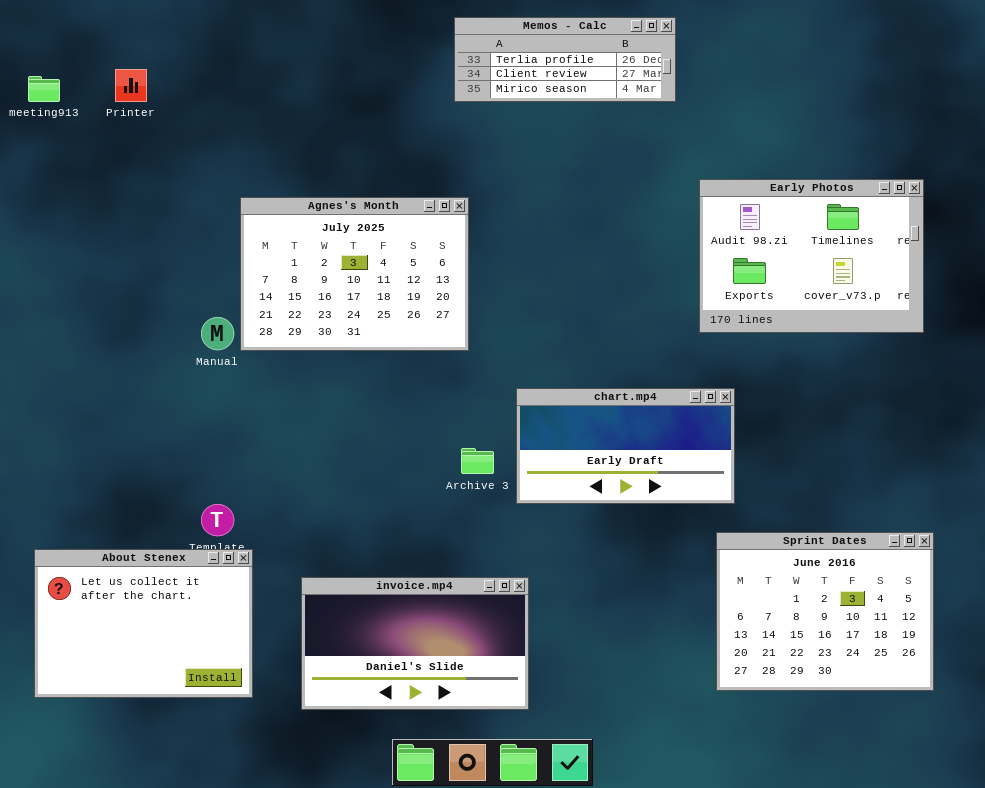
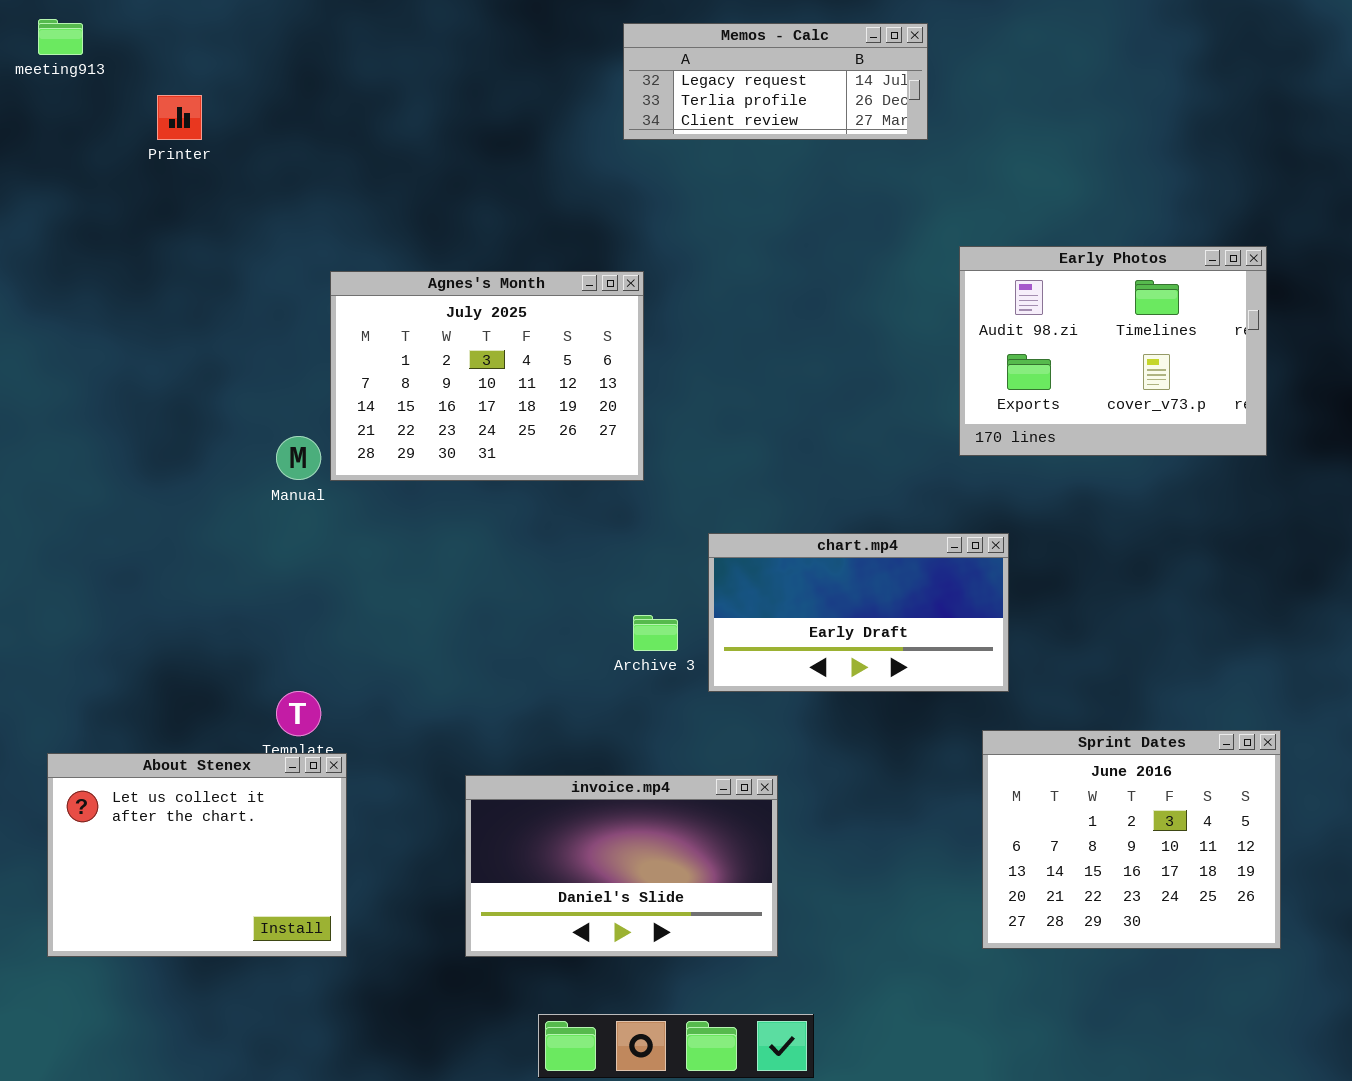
Memos - Calc: [454,17,676,102] -> [623,23,928,140], scrolled up 1 row
meeting913: [28,76,60,102] -> [38,19,83,55], moved
invoice.mp4: [301,577,529,710] -> [465,775,778,957], moved

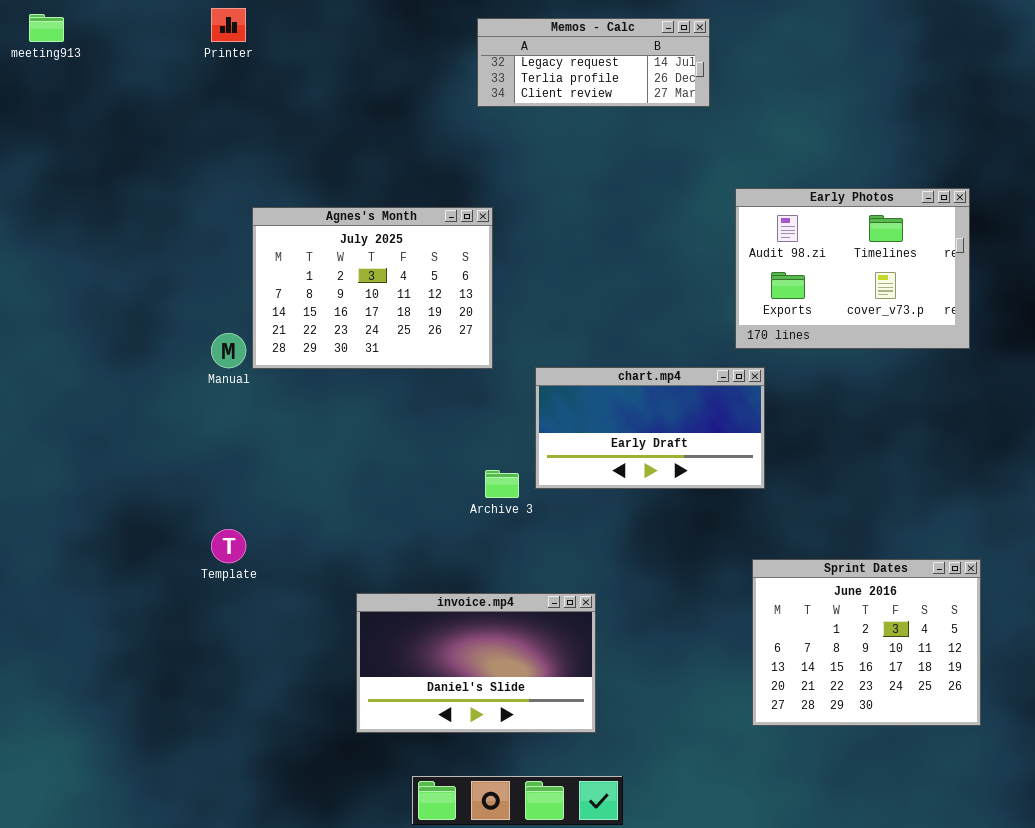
Printer: [157,95,202,140] -> [211,8,246,42], moved
chart.mp4: [708,533,1009,692] -> [535,367,765,489], moved
About Stenex: [47,753,347,957] -> none, closed

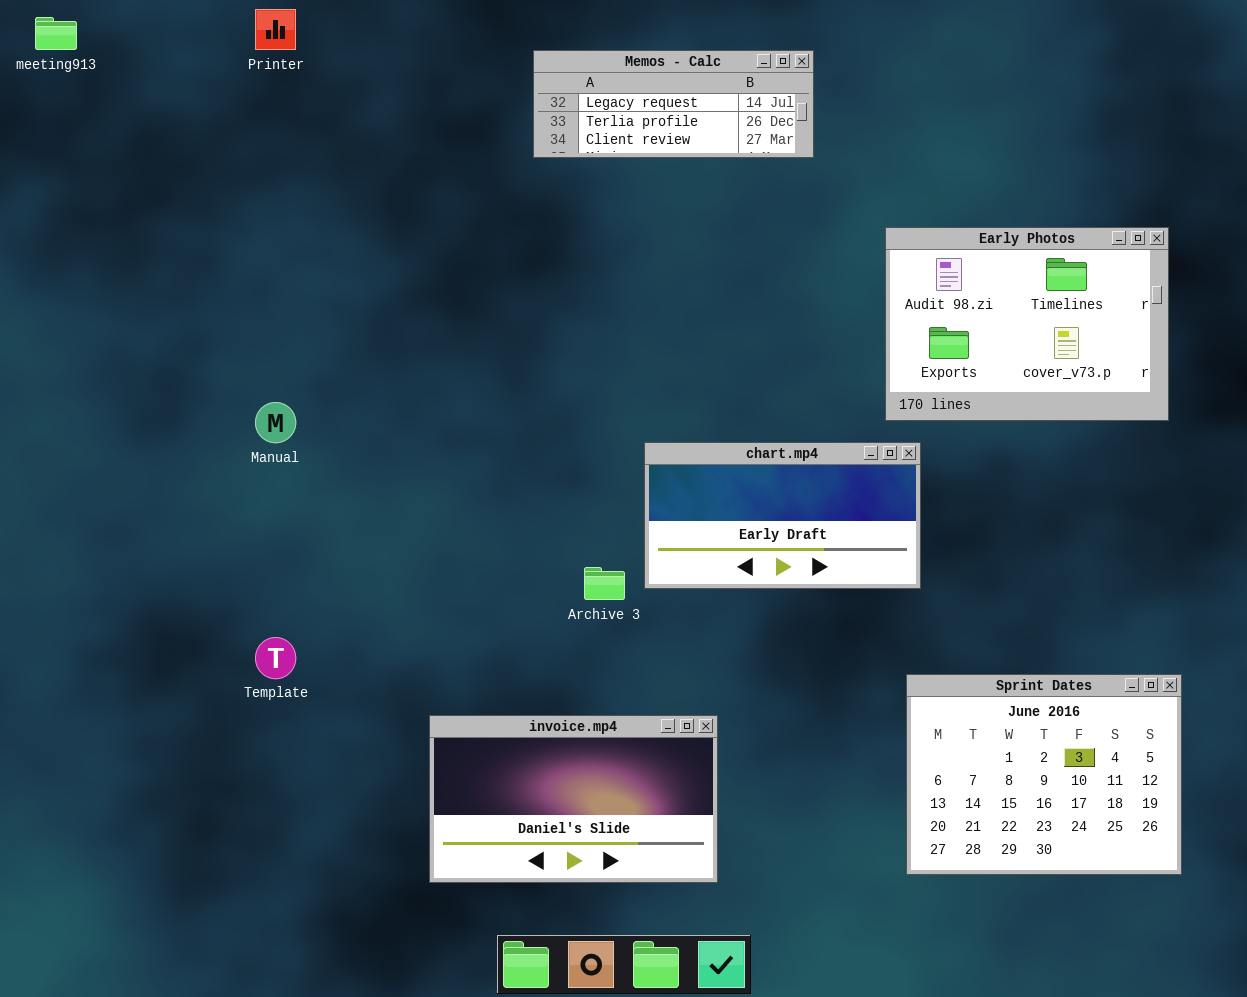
Memos - Calc: [477,18,710,107] -> [533,50,814,158], moved
Agnes's Month: [252,207,493,369] -> none, closed

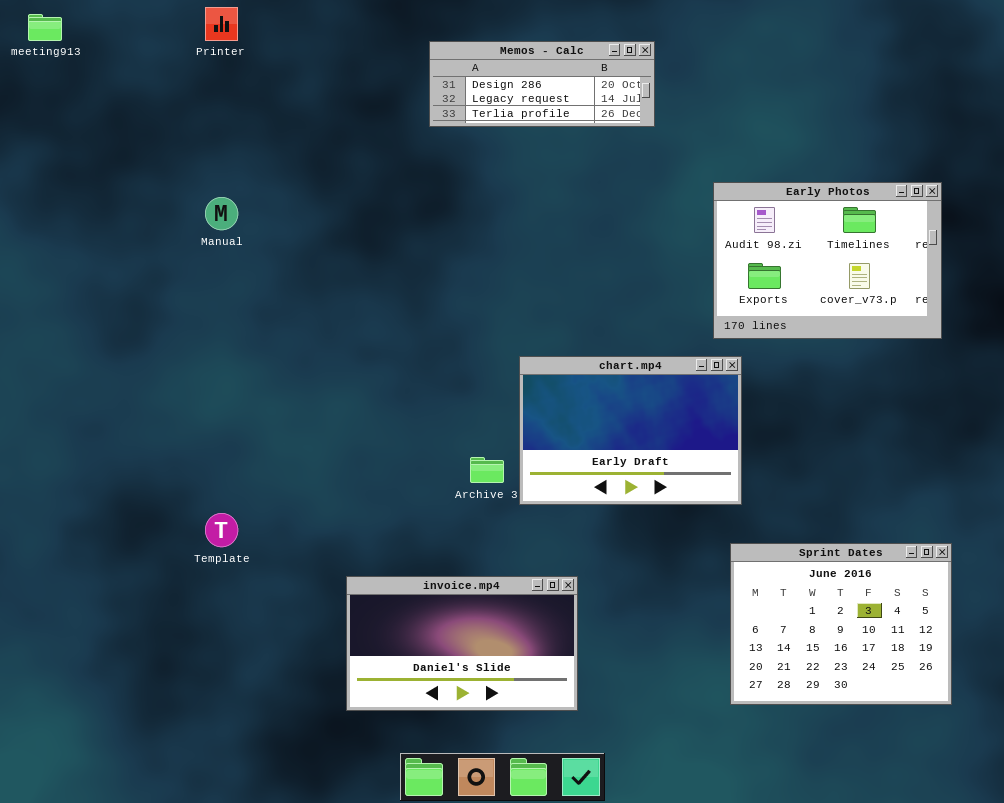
Memos - Calc: [533,50,814,158] -> [429,41,655,127], scrolled up 1 row
Manual: [255,402,296,443] -> [205,197,238,230], moved
chart.mp4: [644,442,921,589] -> [519,356,742,505], resized

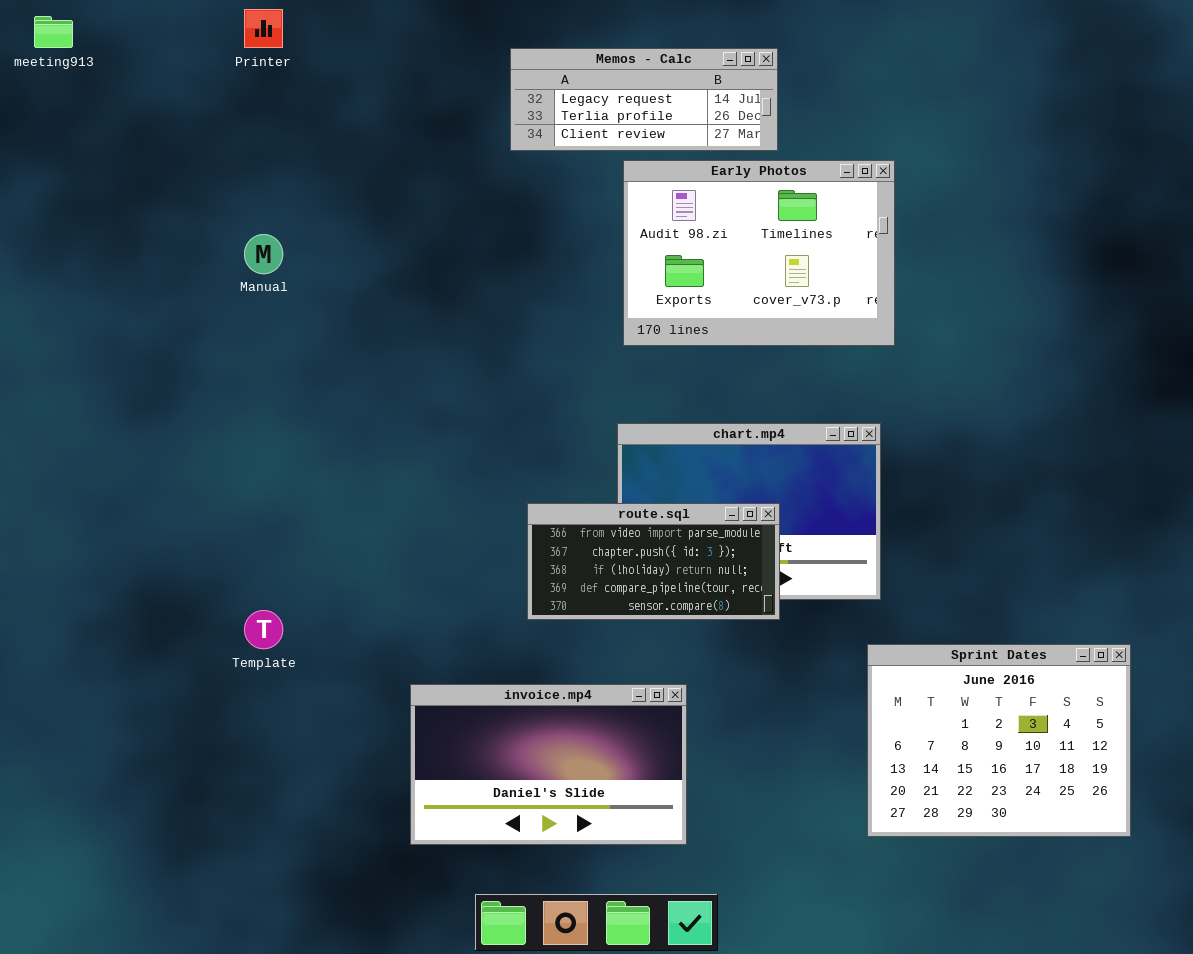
Memos - Calc: [429,41,655,127] -> [510,48,778,151], scrolled down 1 row
Early Photos: [713,182,942,339] -> [623,160,895,346], moved
route.sql: none -> [527,503,780,620], opened

